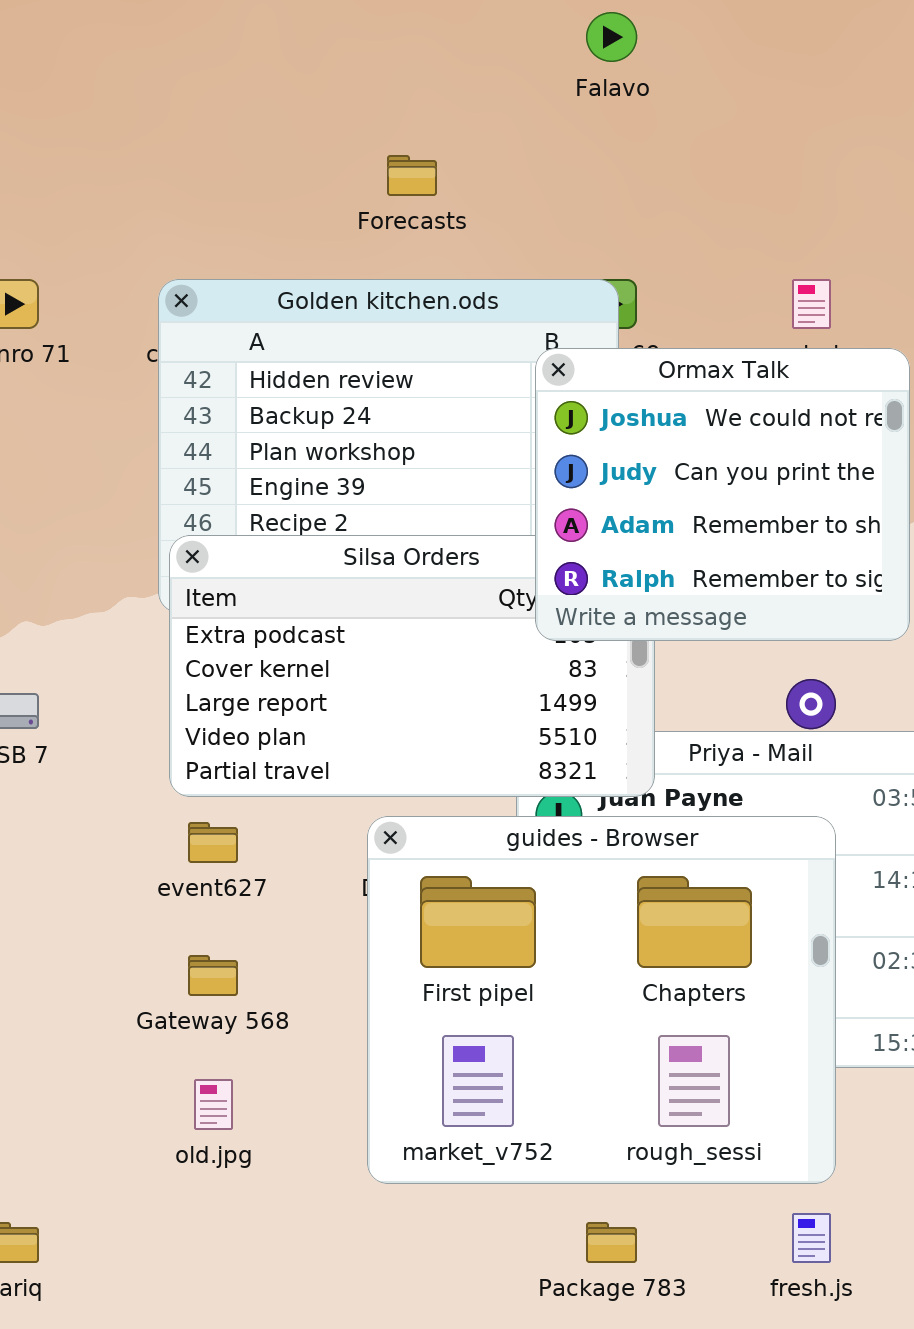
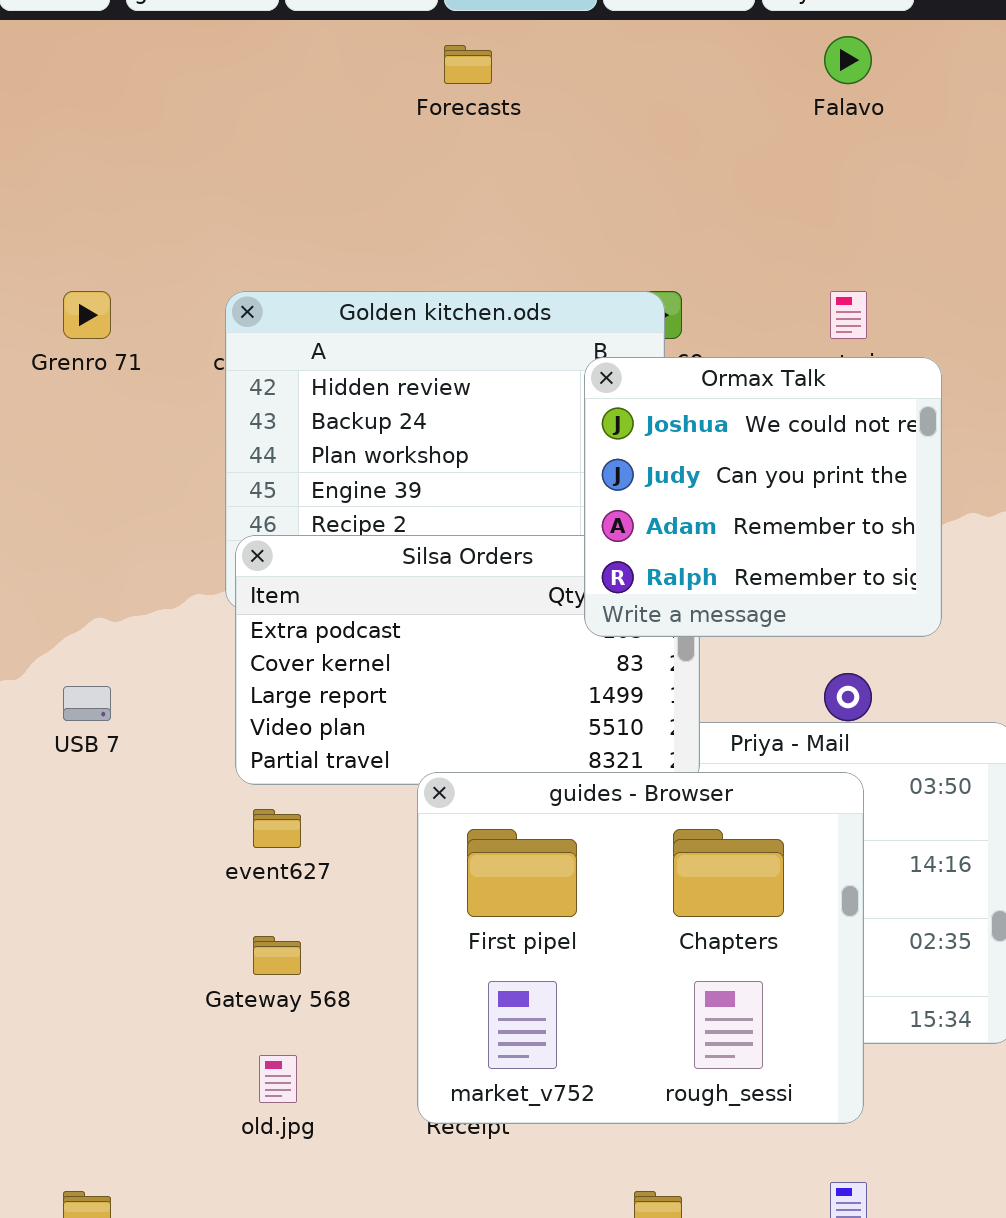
Falavo: [586,12,637,62] -> [824,36,872,84], moved
Forecasts: [387,155,437,196] -> [444,45,492,84], moved
guides - Browser: [367,816,836,1184] -> [417,772,864,1124], moved

